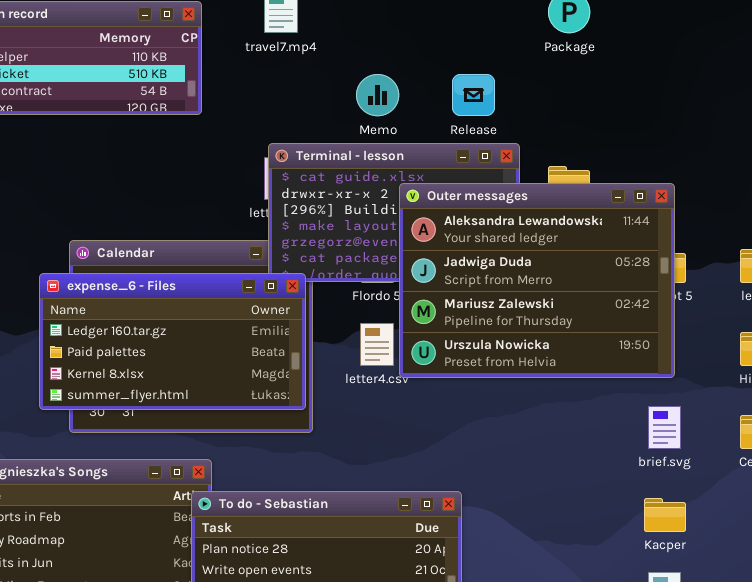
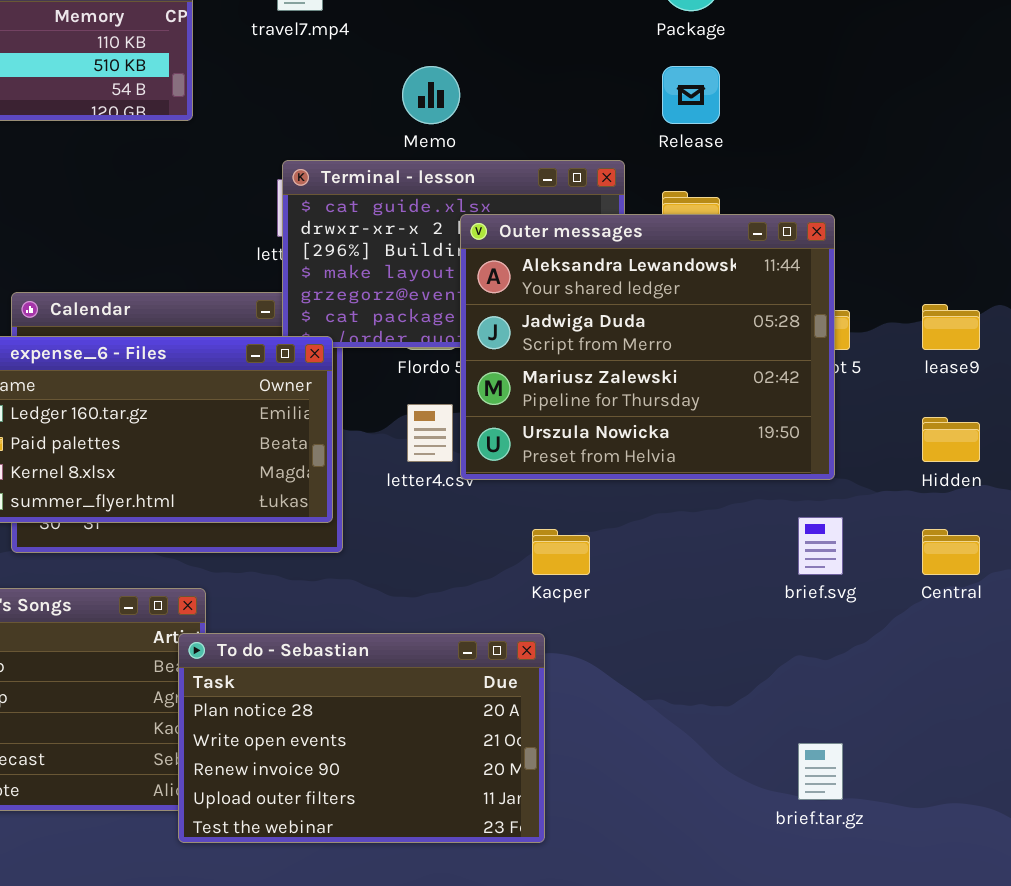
Release: [452,74,495,116] -> [662,66,720,124], moved
Kacper: [644,498,686,532] -> [532,529,590,575], moved

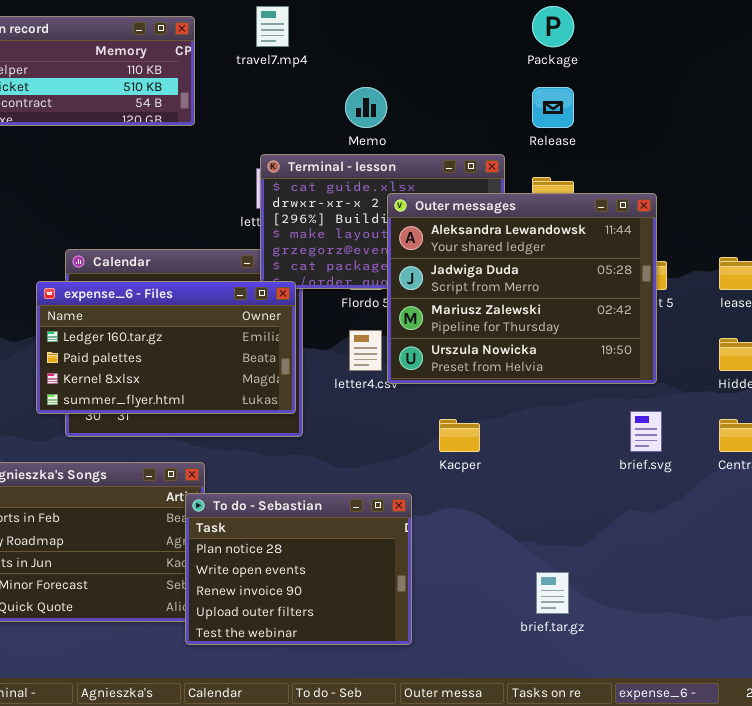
To do - Sebastian: [178,633,545,843] -> [185,493,412,645], resized
brief.tar.gz: [798,743,843,800] -> [536,572,569,614], moved

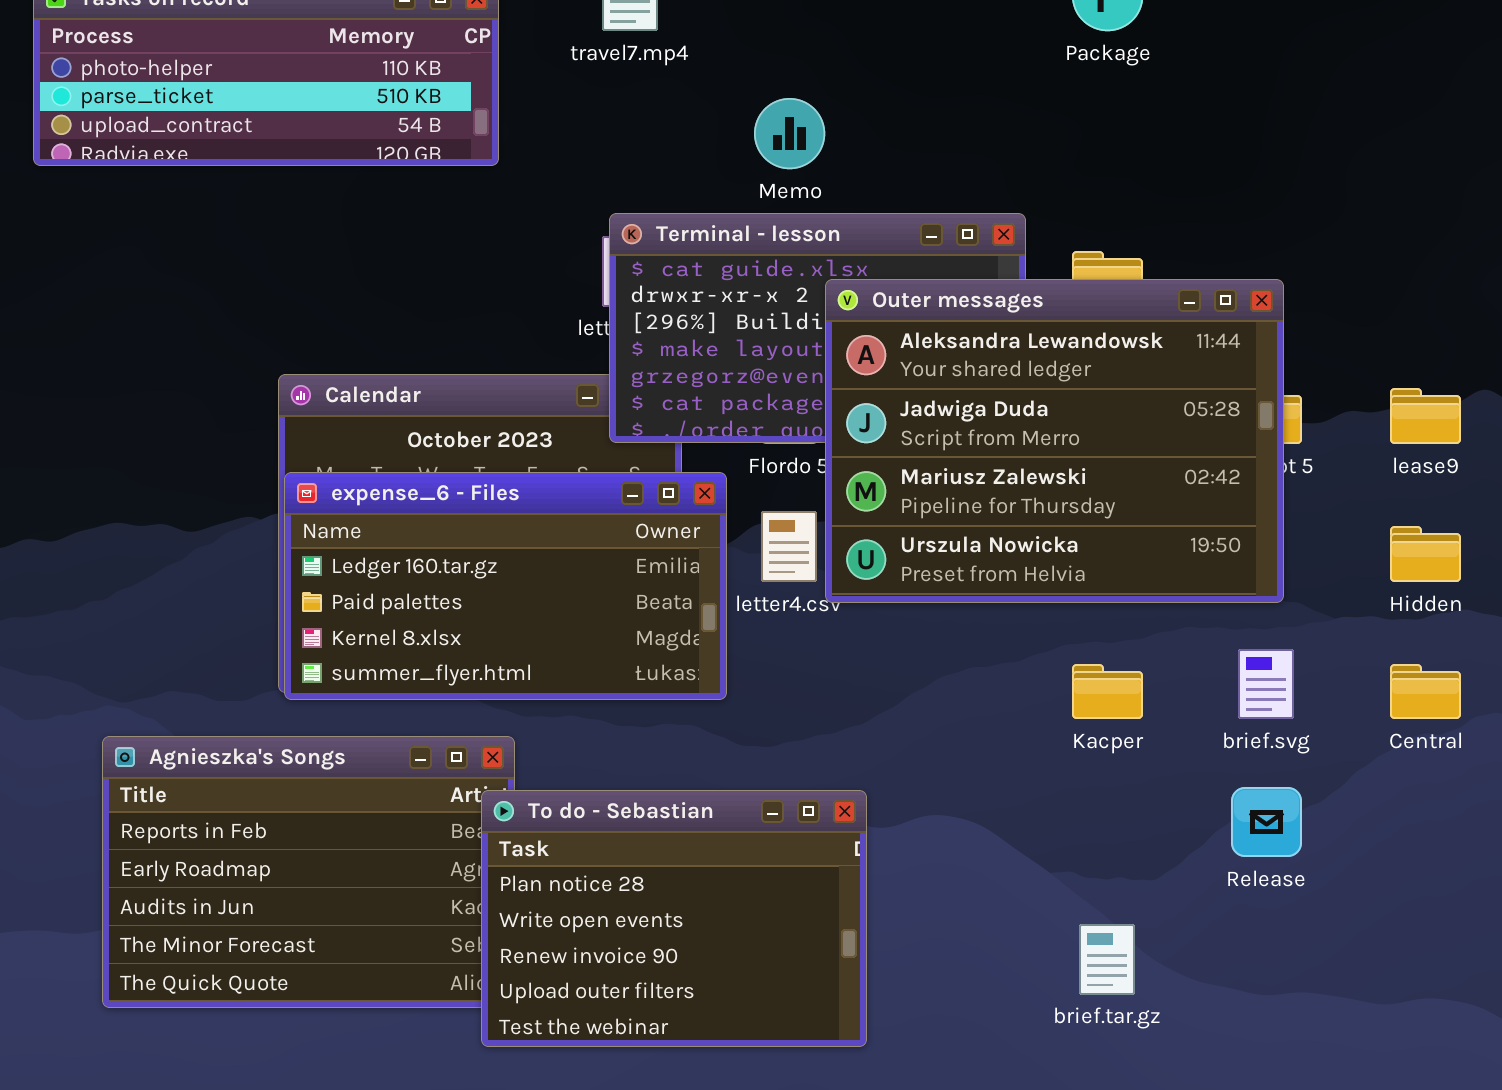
Release: [532,87,574,128] -> [1231,787,1302,857], moved
expense_6 - Files: [36,281,296,414] -> [284,472,727,700], moved
Kacper: [439,419,480,452] -> [1072,664,1143,719], moved

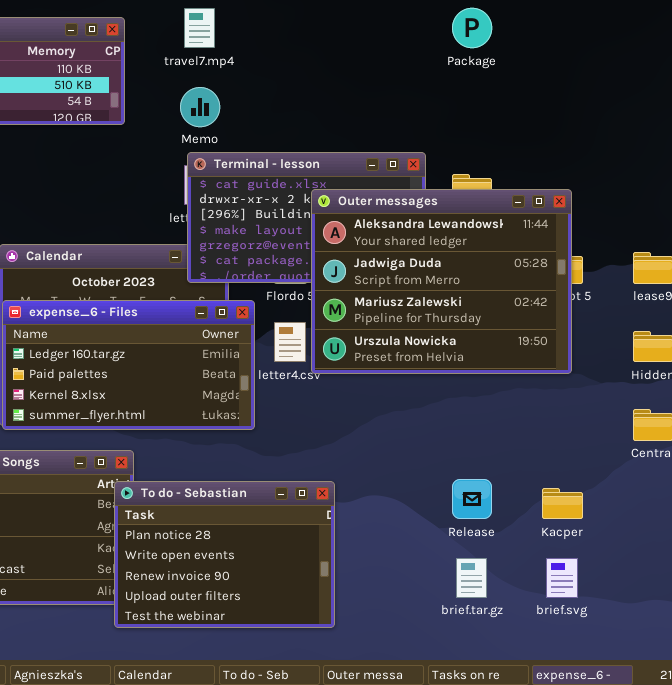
Memo: [754,98,825,169] -> [180,87,220,127], moved
brief.svg: [1238,649,1294,719] -> [546,558,578,598], moved
Kacper: [1072,664,1143,719] -> [542,488,583,519], moved
Release: [1231,787,1302,857] -> [452,479,492,519], moved

